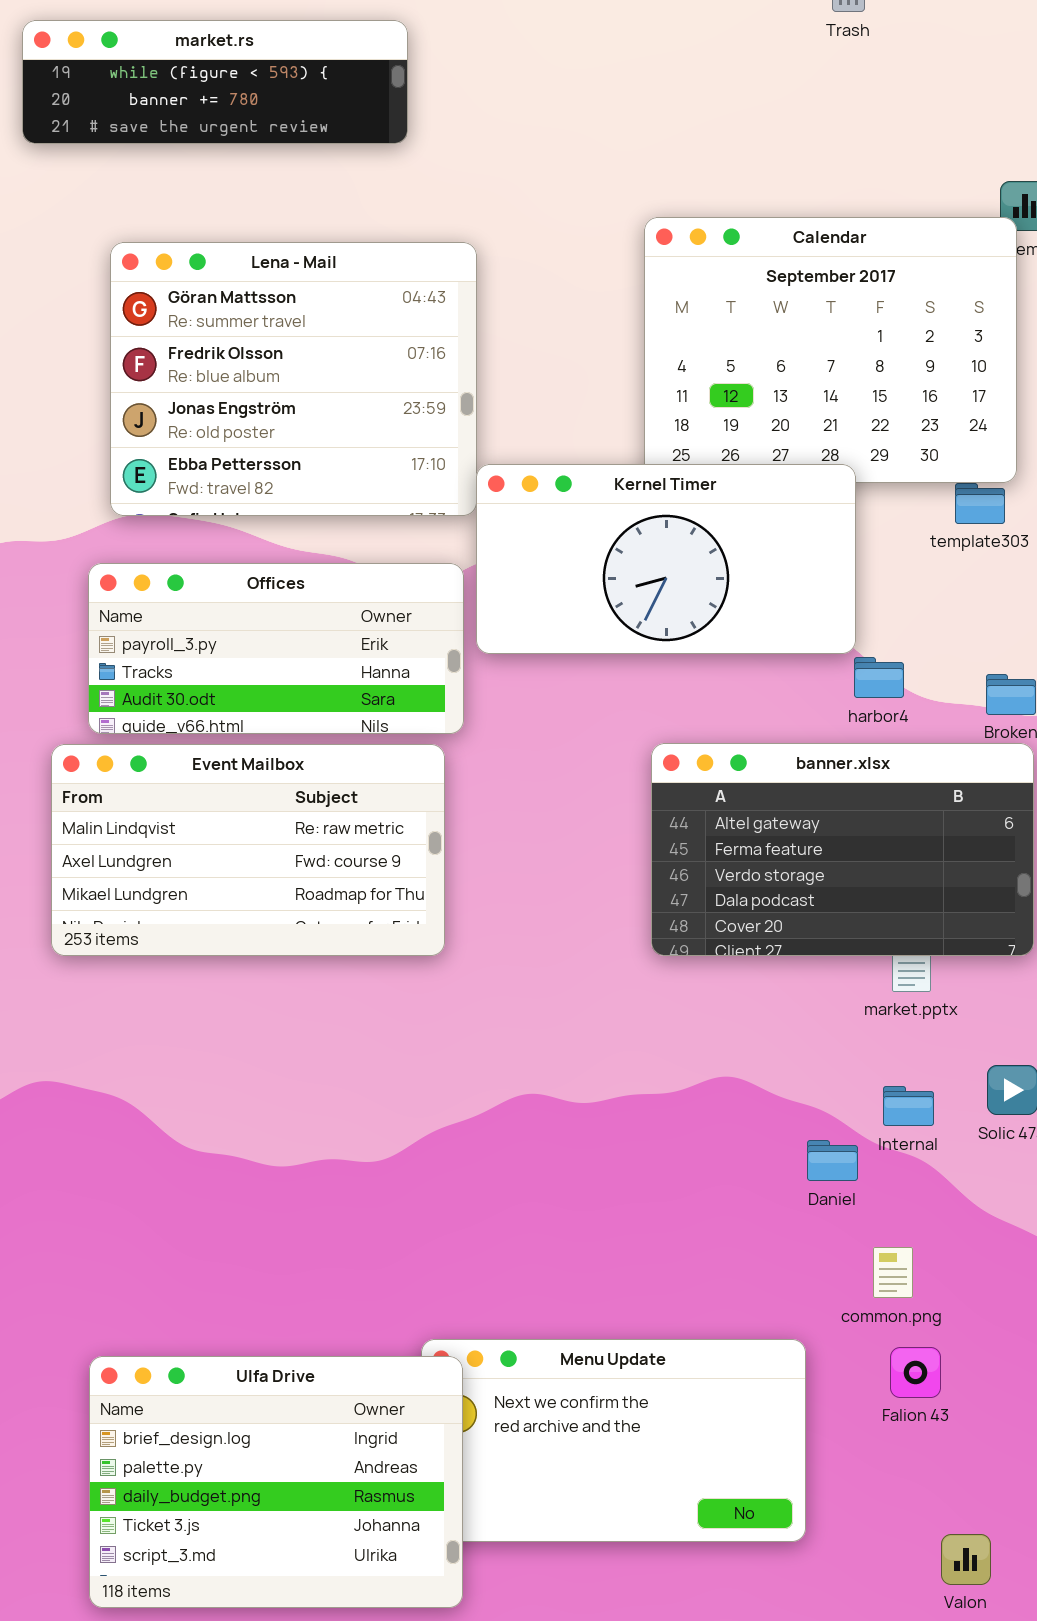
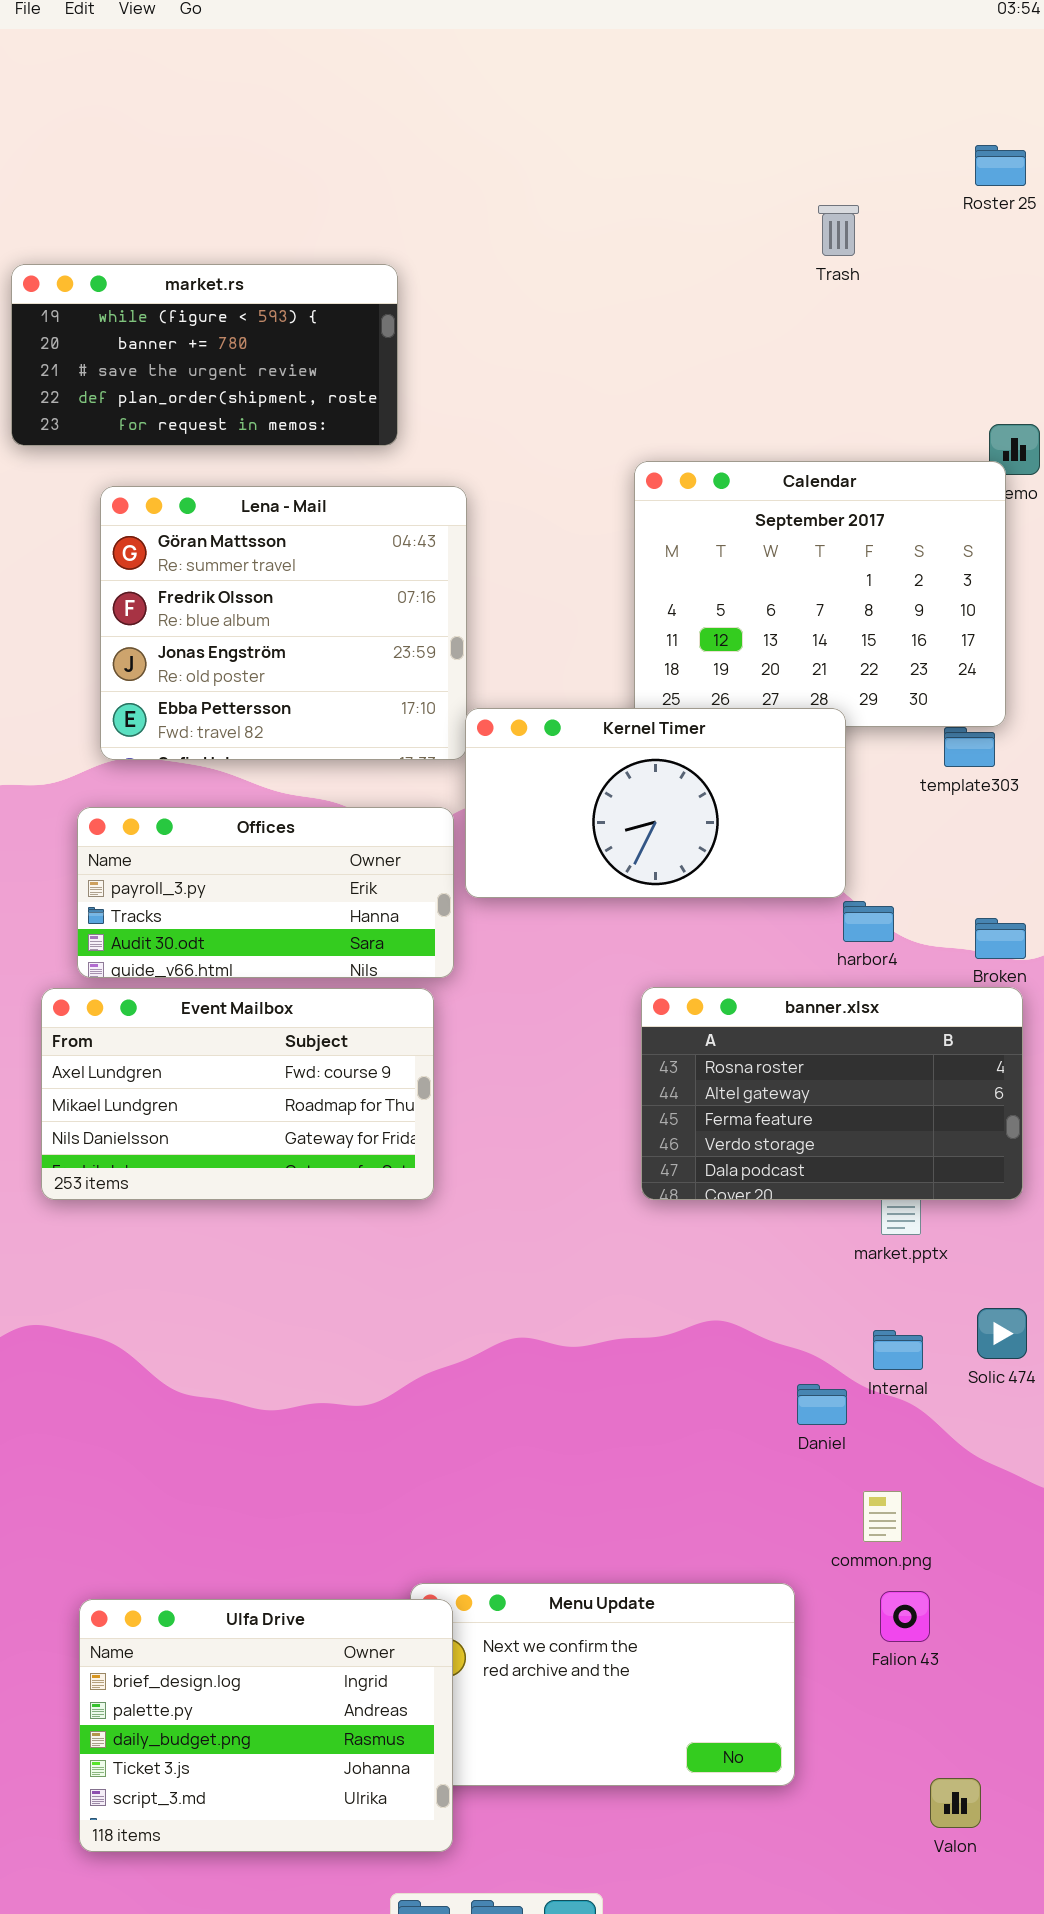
market.rs: [22,20,408,144] -> [11,264,398,446], resized
banner.xlsx: [651,743,1034,956] -> [641,987,1023,1200], scrolled up 1 row
Event Mailbox: [51,744,445,956] -> [41,988,434,1200], scrolled down 1 row

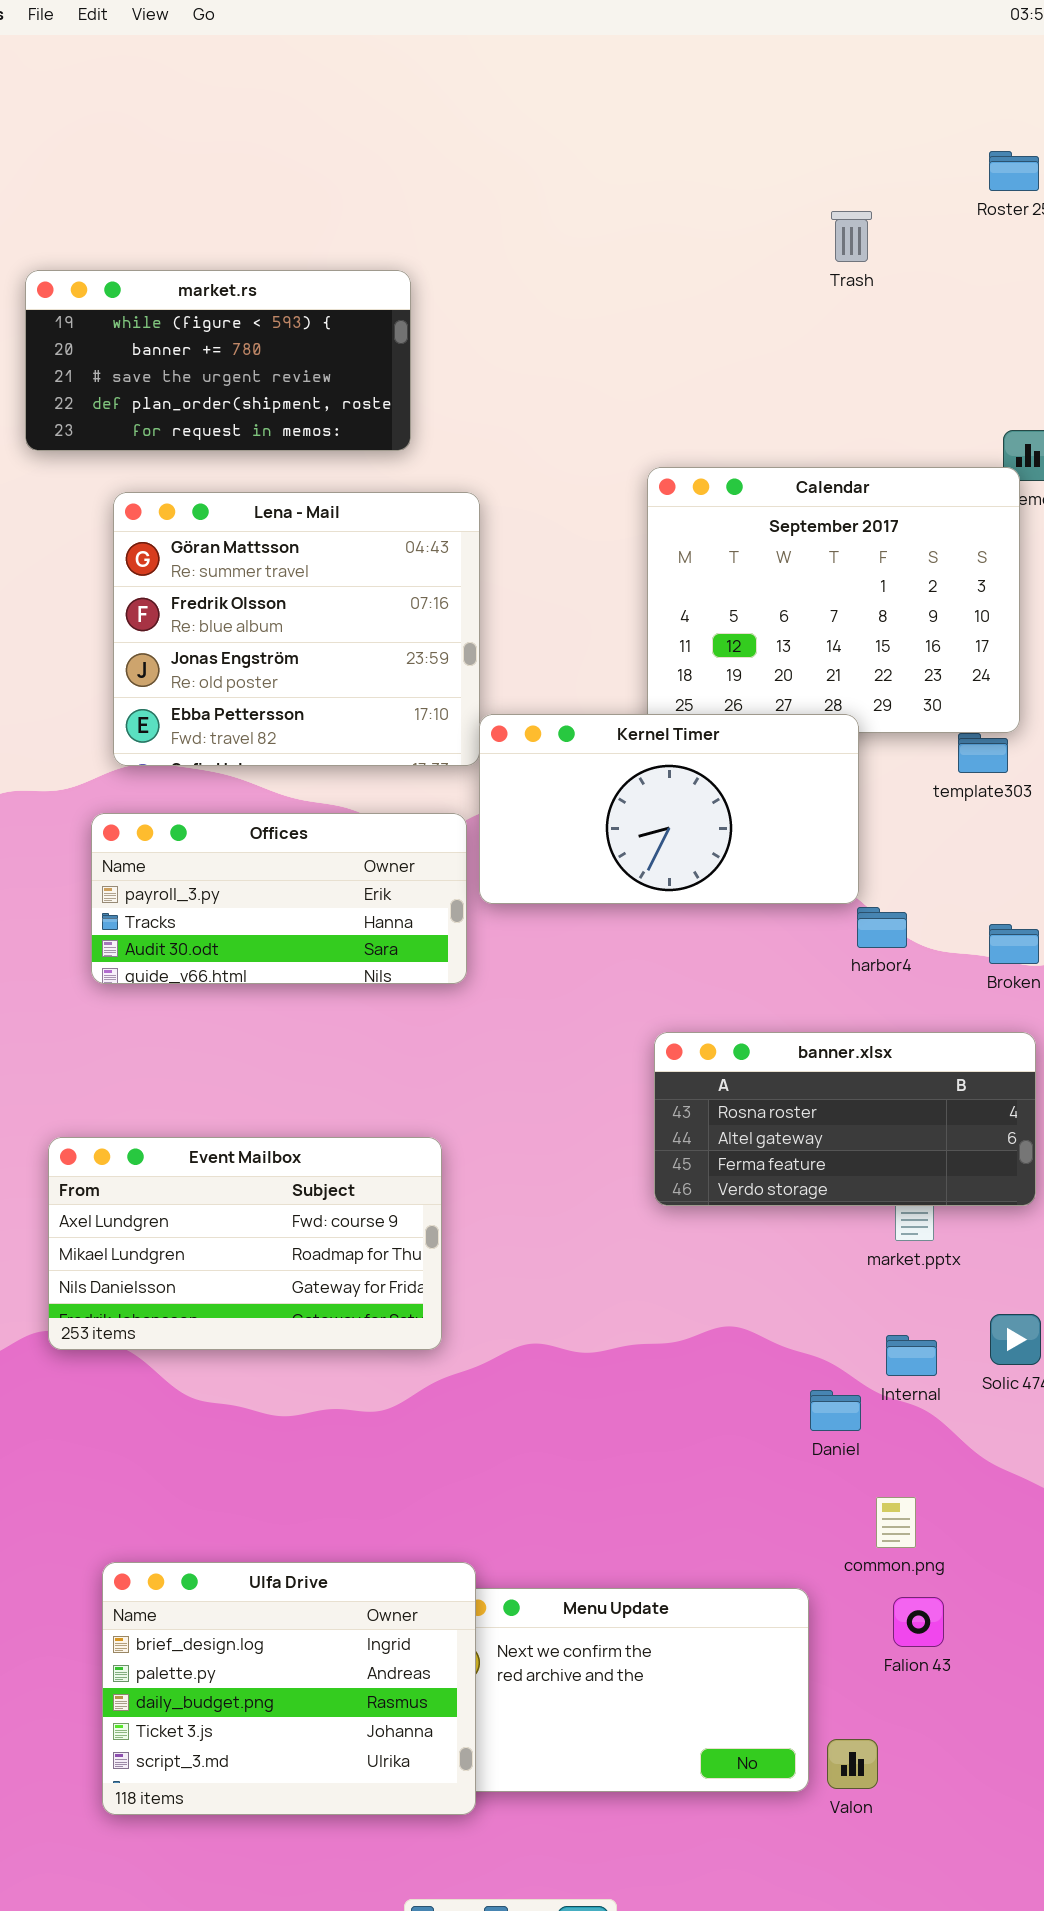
banner.xlsx: [641,987,1023,1200] -> [654,1032,1036,1206], resized
Event Mailbox: [41,988,434,1200] -> [48,1137,442,1350], moved
Ulfa Drive: [79,1599,453,1852] -> [102,1562,476,1815], moved
Valon: [930,1778,981,1828] -> [827,1739,878,1789], moved

